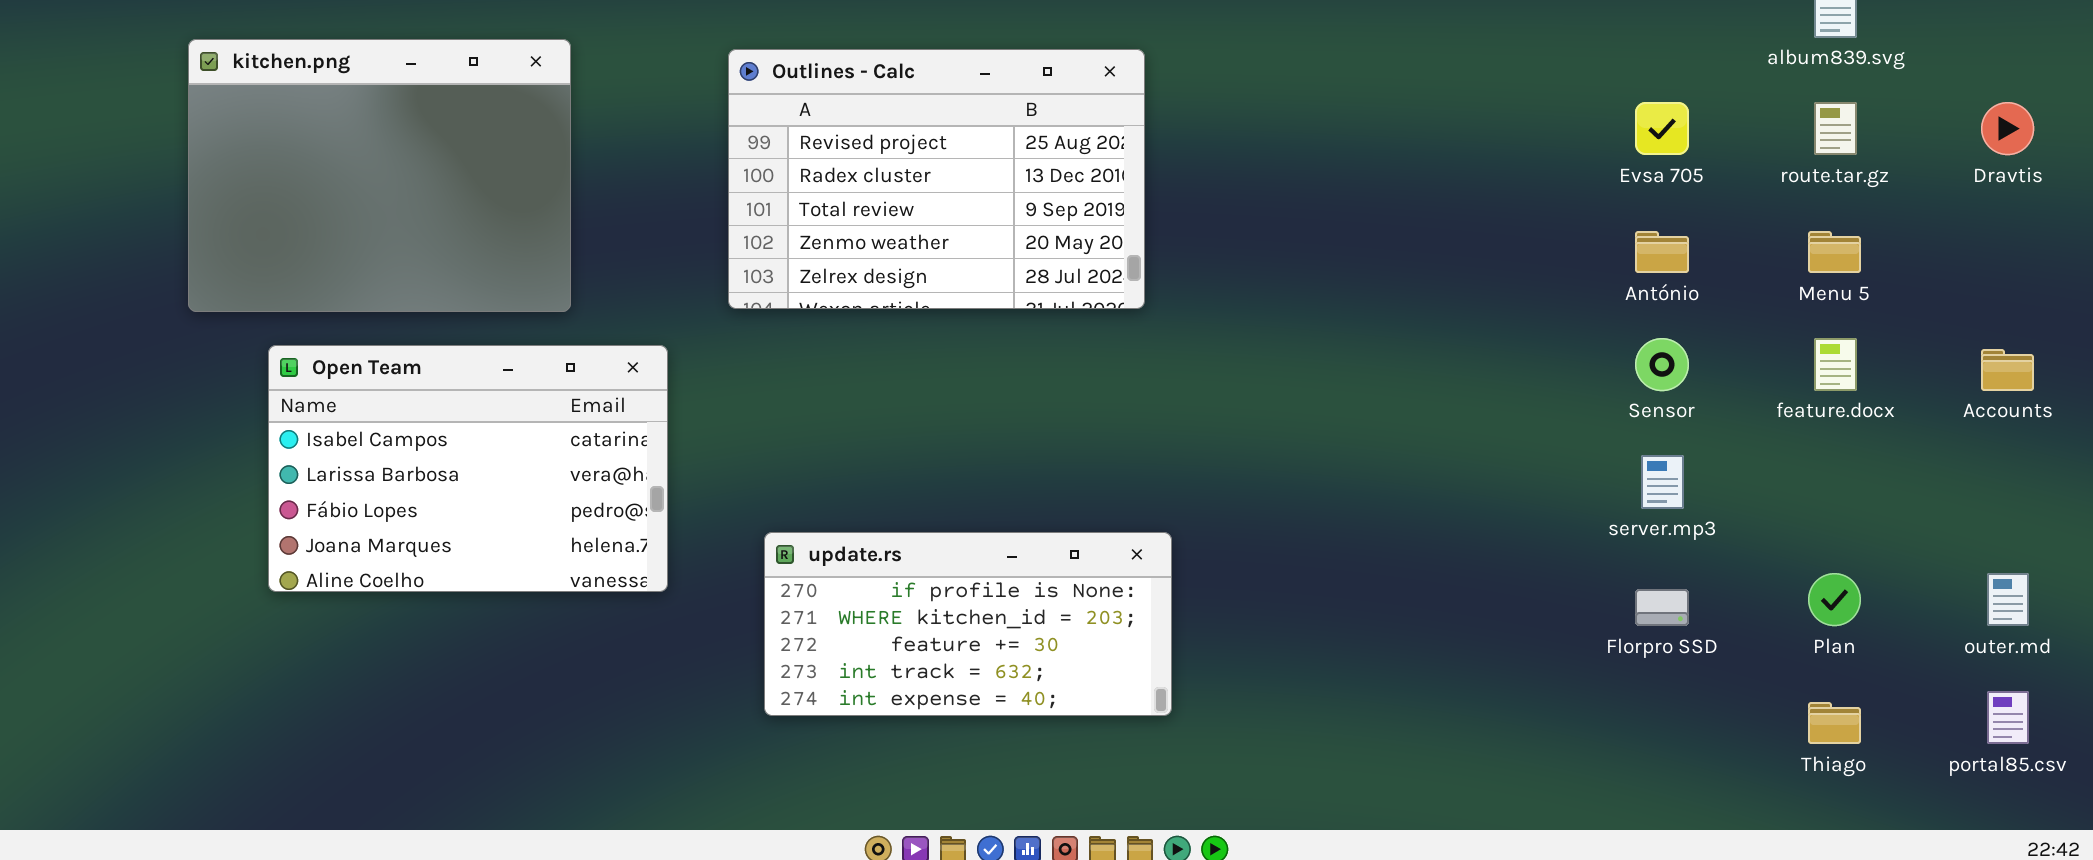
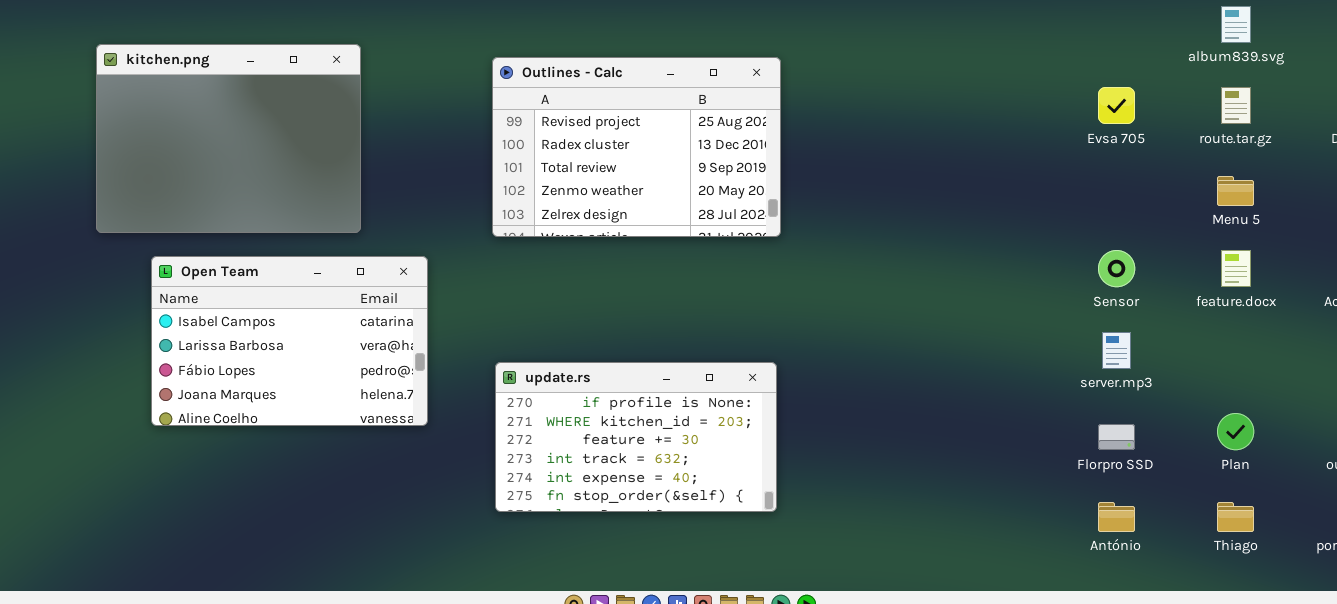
Outlines - Calc: [728,49,1145,309] -> [492,57,781,237], moved
António: [1635,231,1689,273] -> [1098,502,1135,532], moved
update.rs: [764,532,1172,716] -> [495,362,777,512], resized

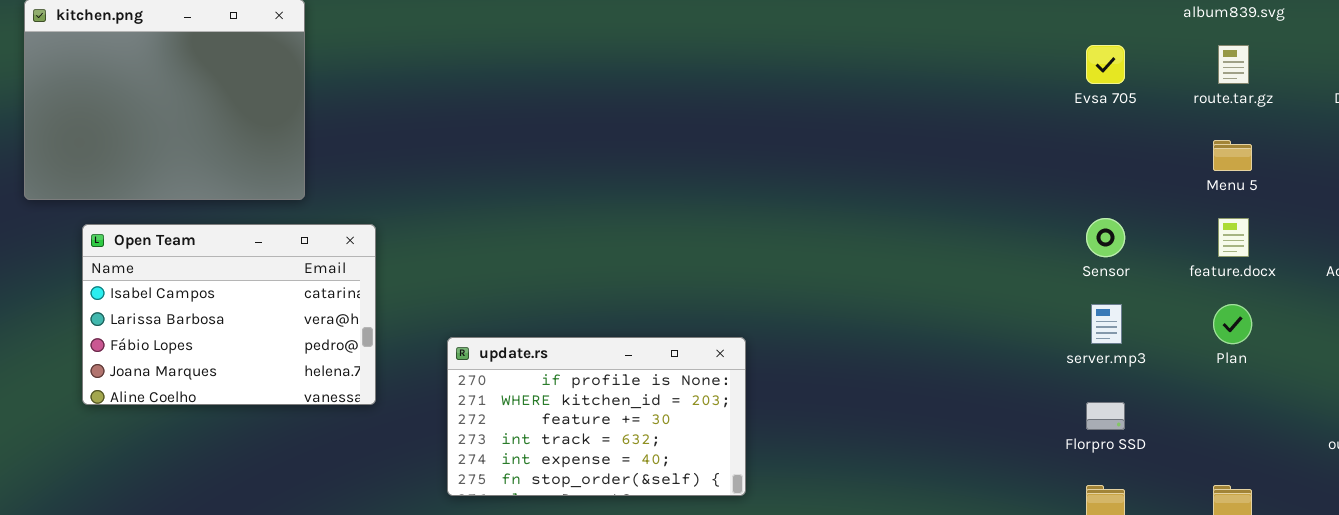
Outlines - Calc: [492,57,781,237] -> none, closed
Plan: [1217,413,1254,450] -> [1213,304,1252,344], moved

